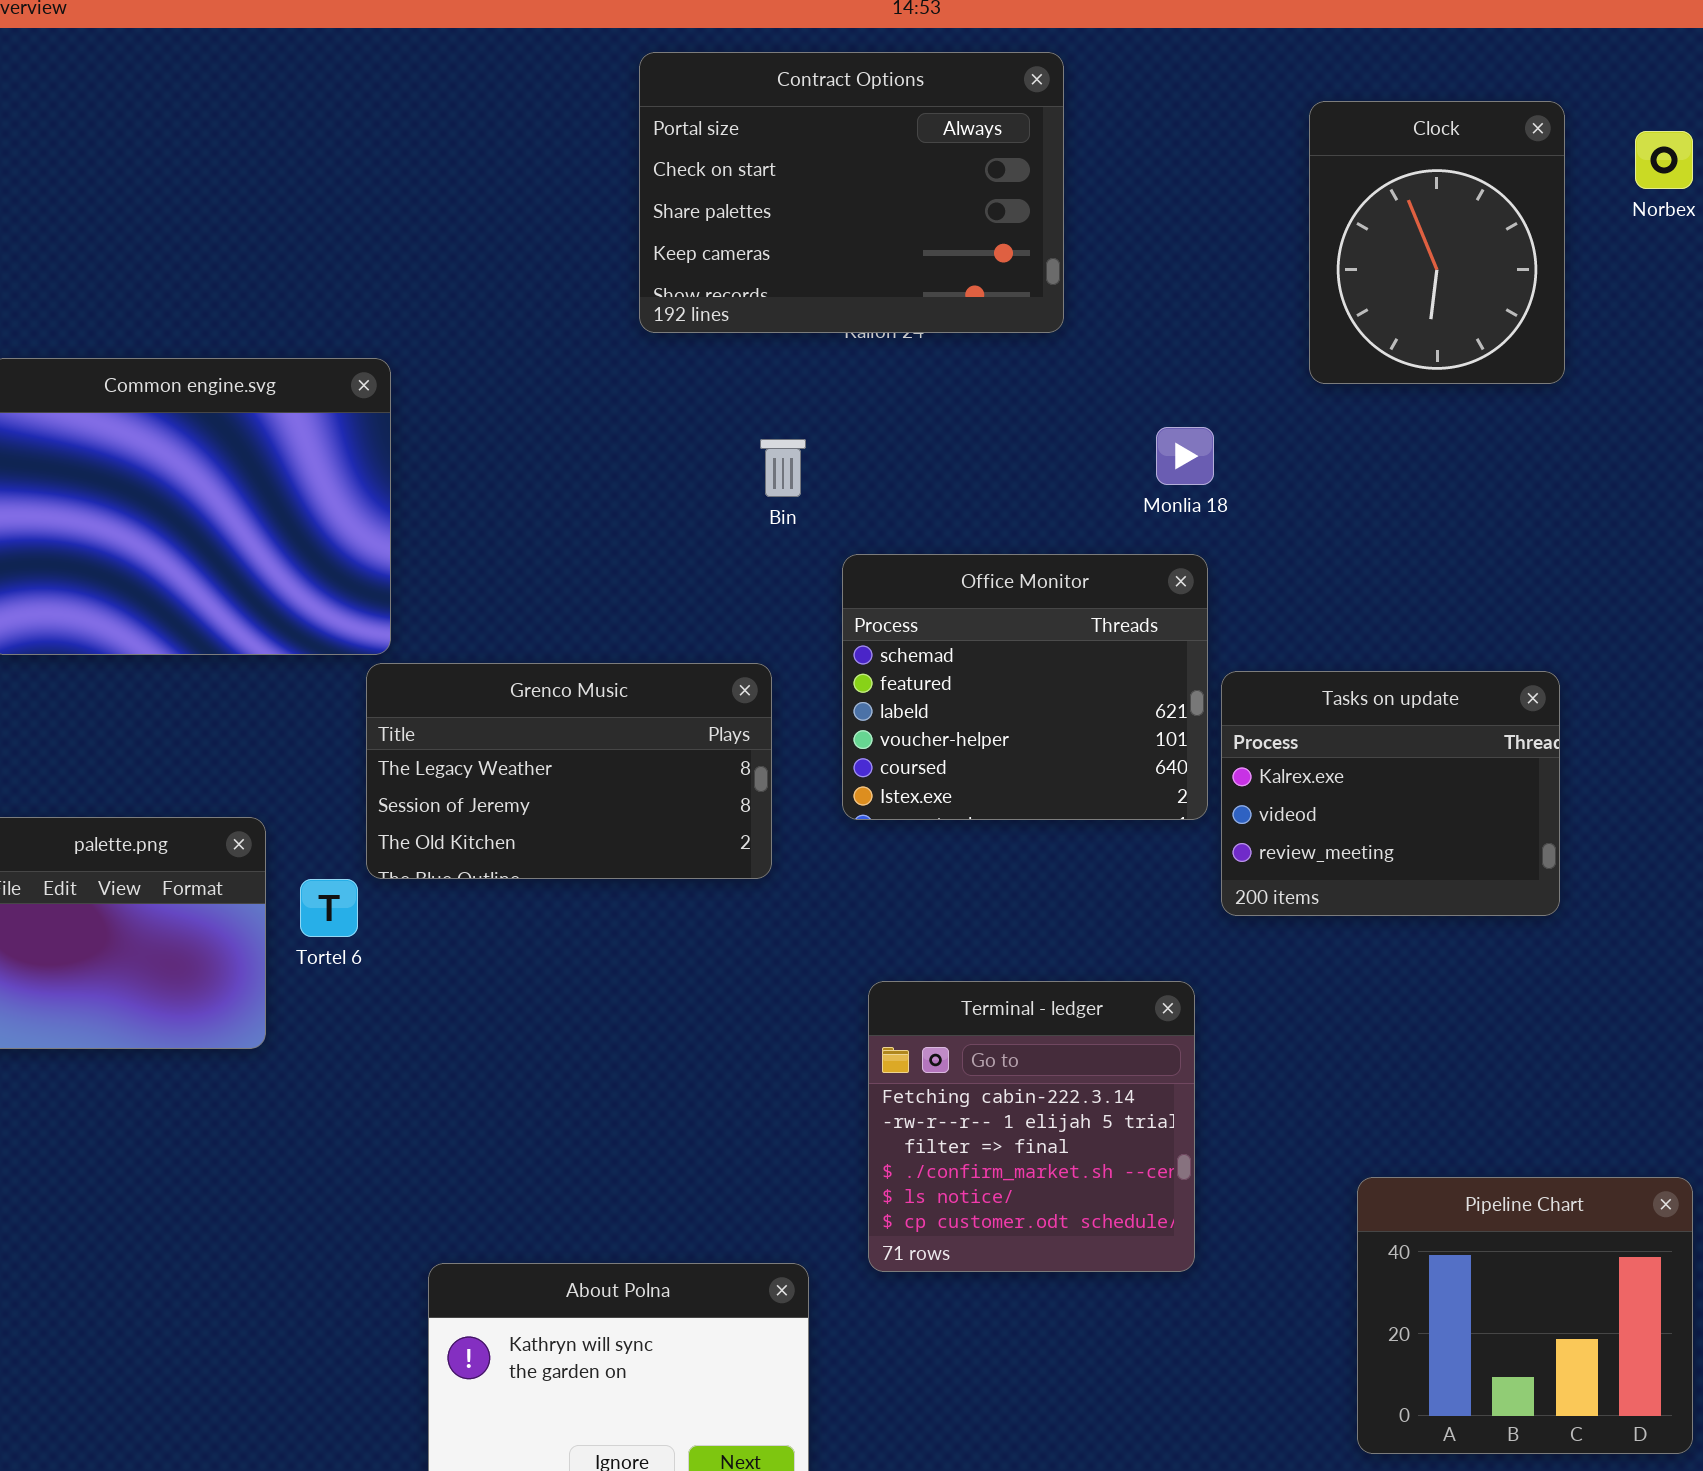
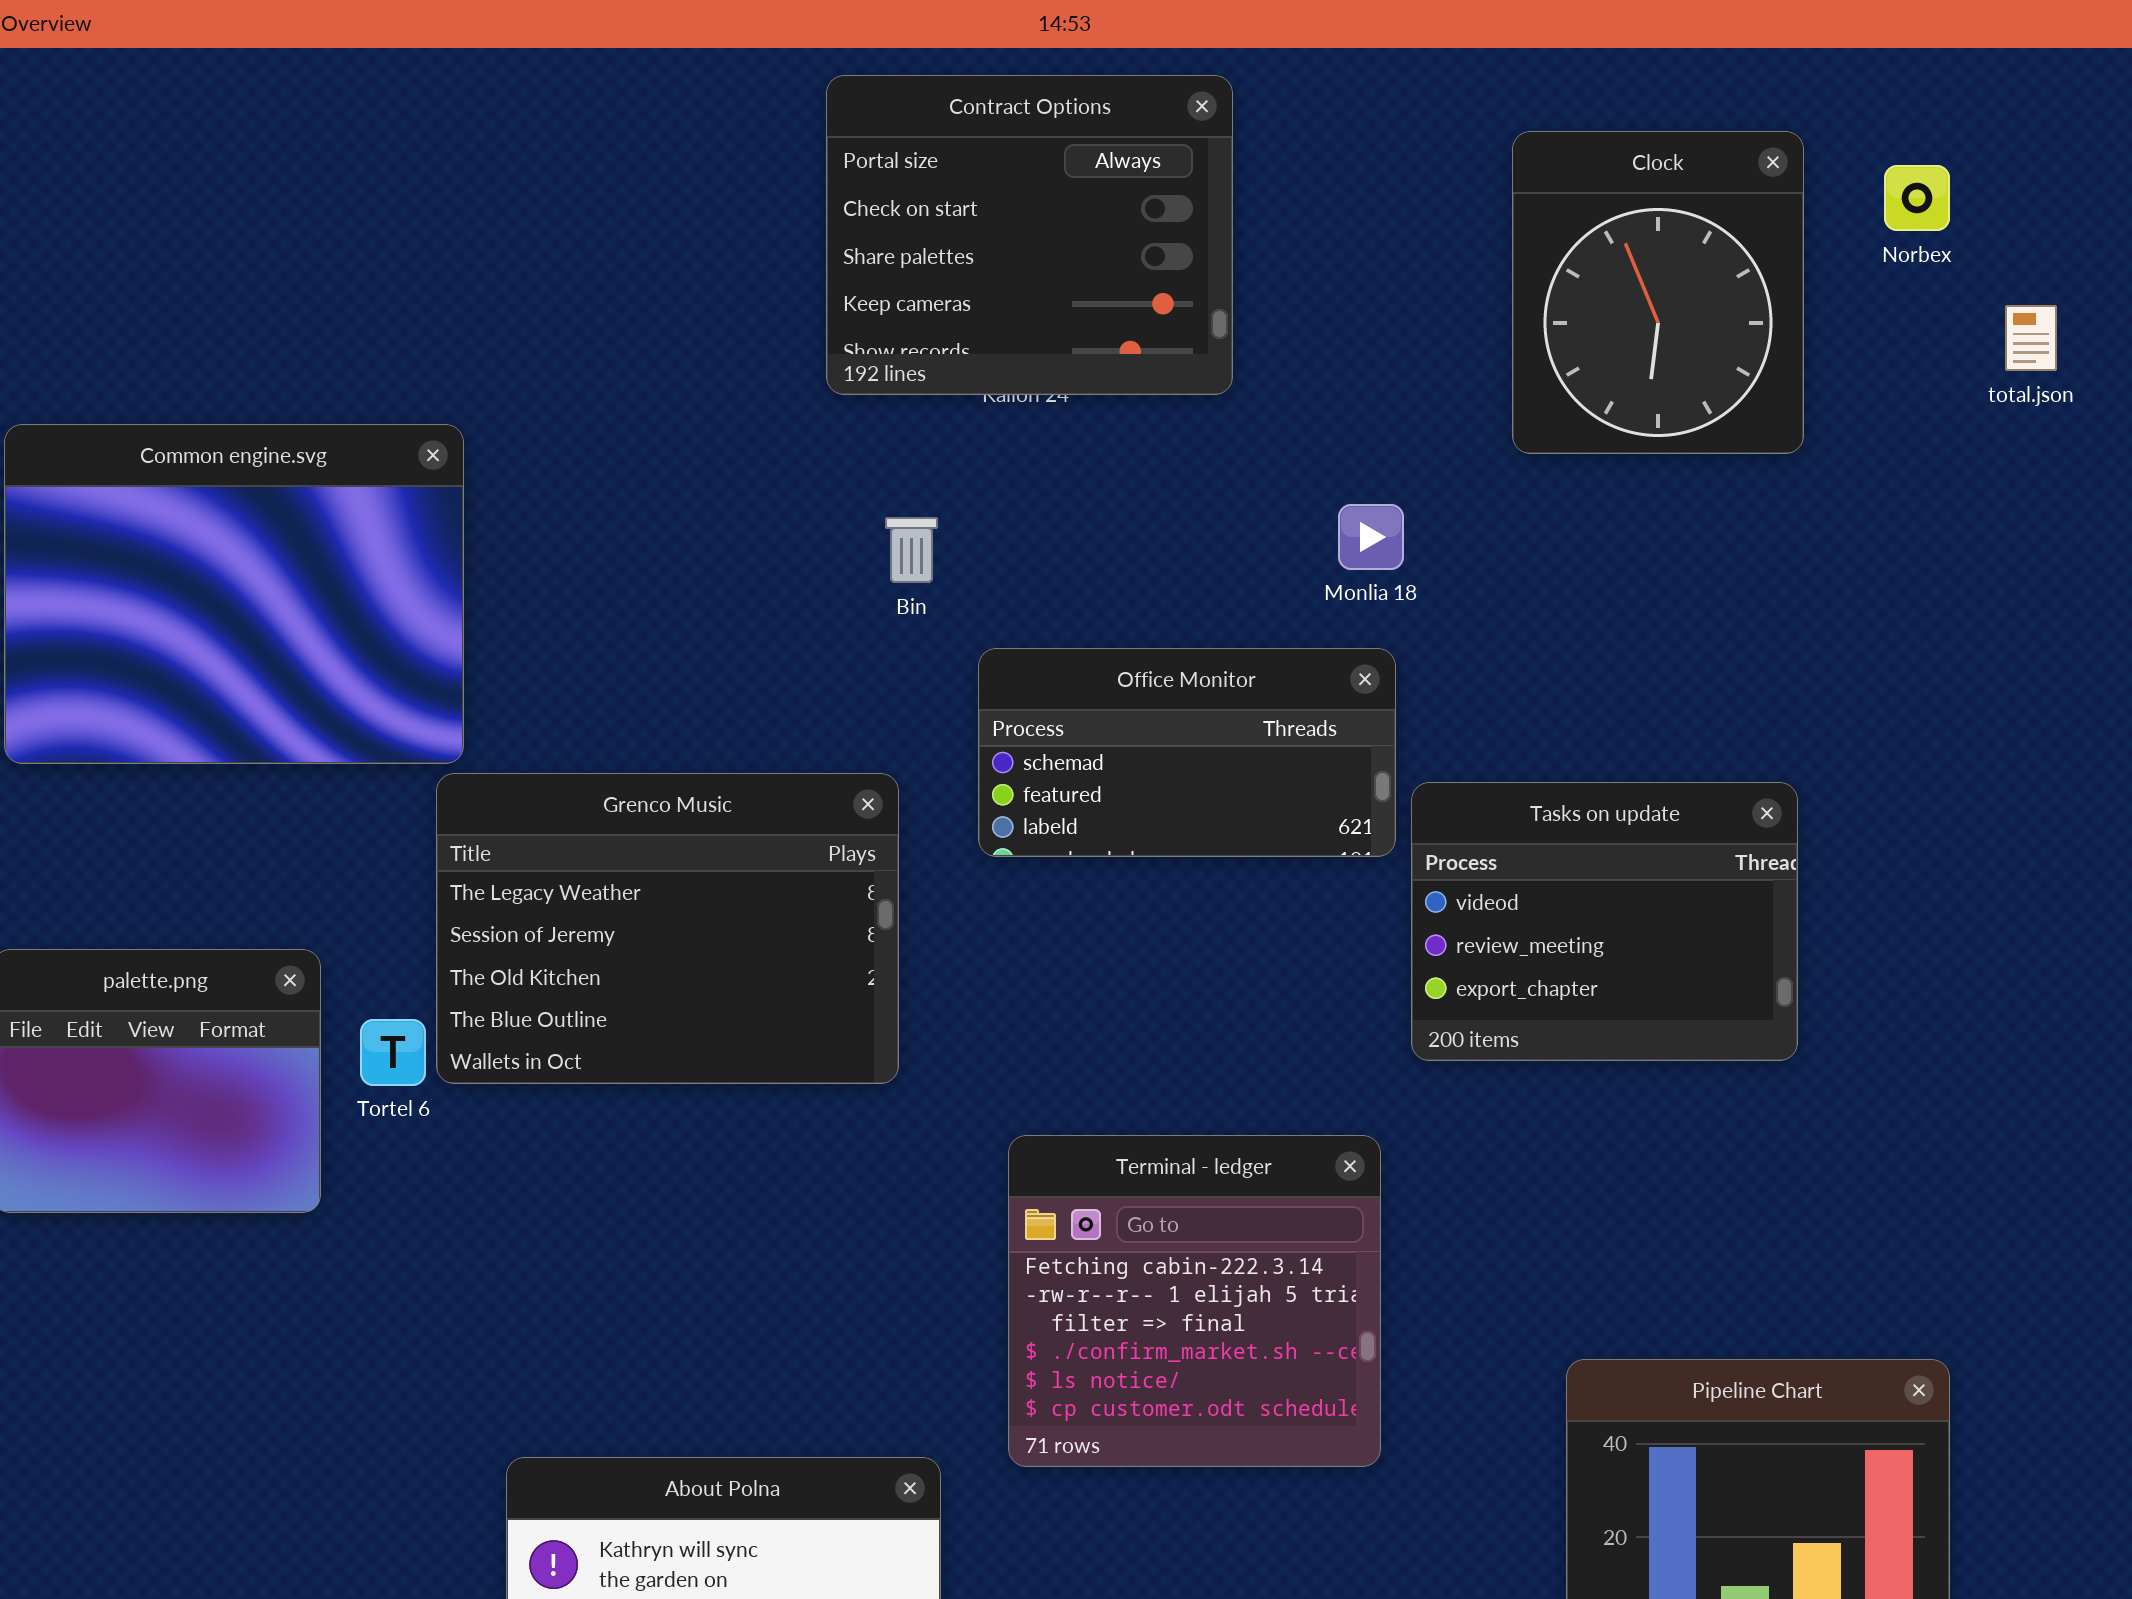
Contract Options: [639,52,1064,333] -> [826,75,1233,395], resized
Office Monitor: [842,554,1208,820] -> [978,648,1396,857], resized
Grenco Music: [366,663,772,879] -> [436,773,899,1084], resized
Tasks on update: [1221,671,1560,916] -> [1411,782,1798,1061], scrolled down 1 row

